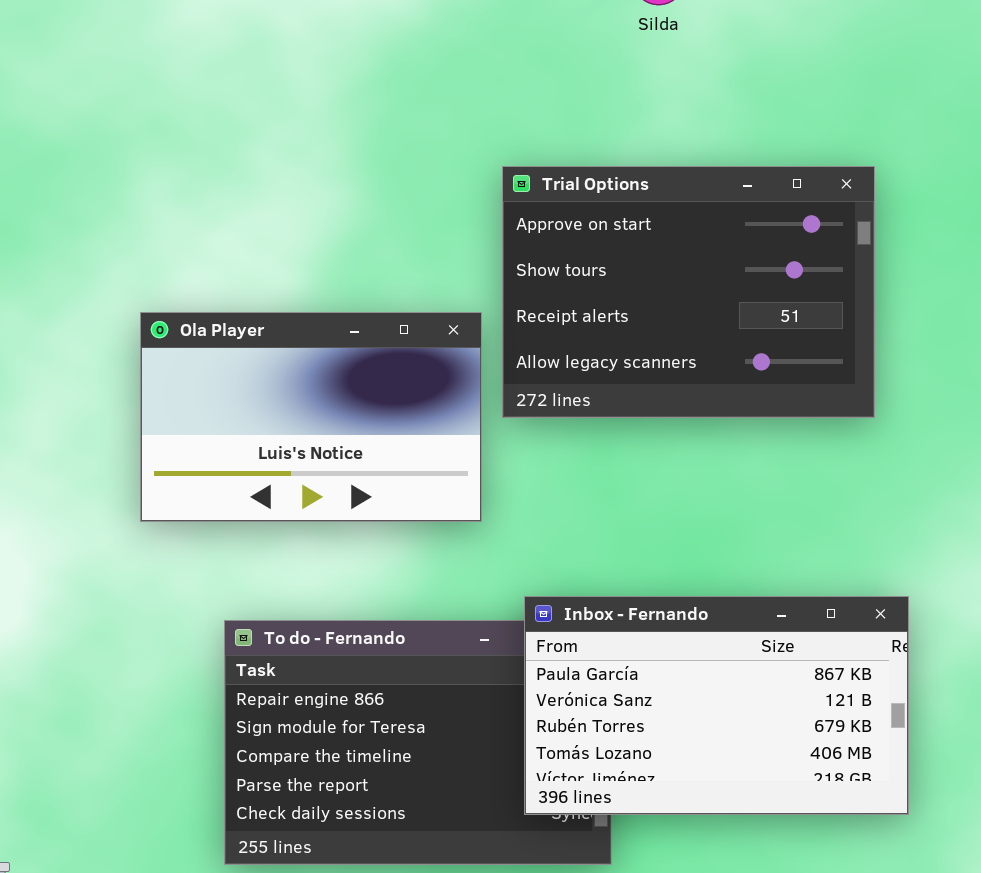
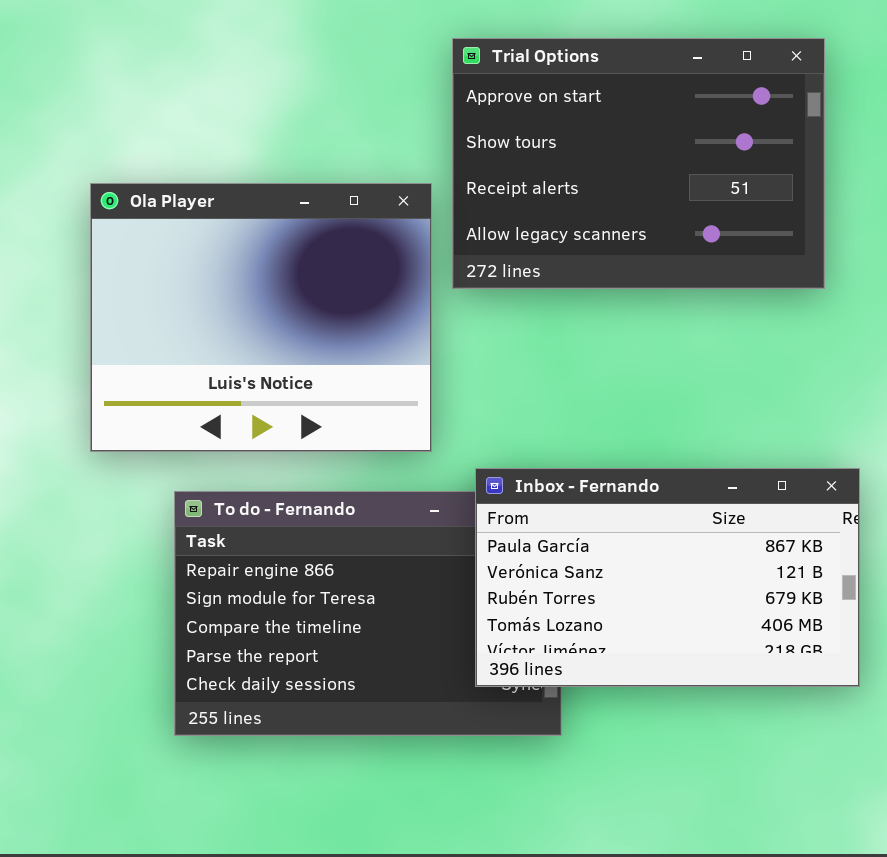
Ola Player: [140,312,482,522] -> [90,183,432,452], resized

